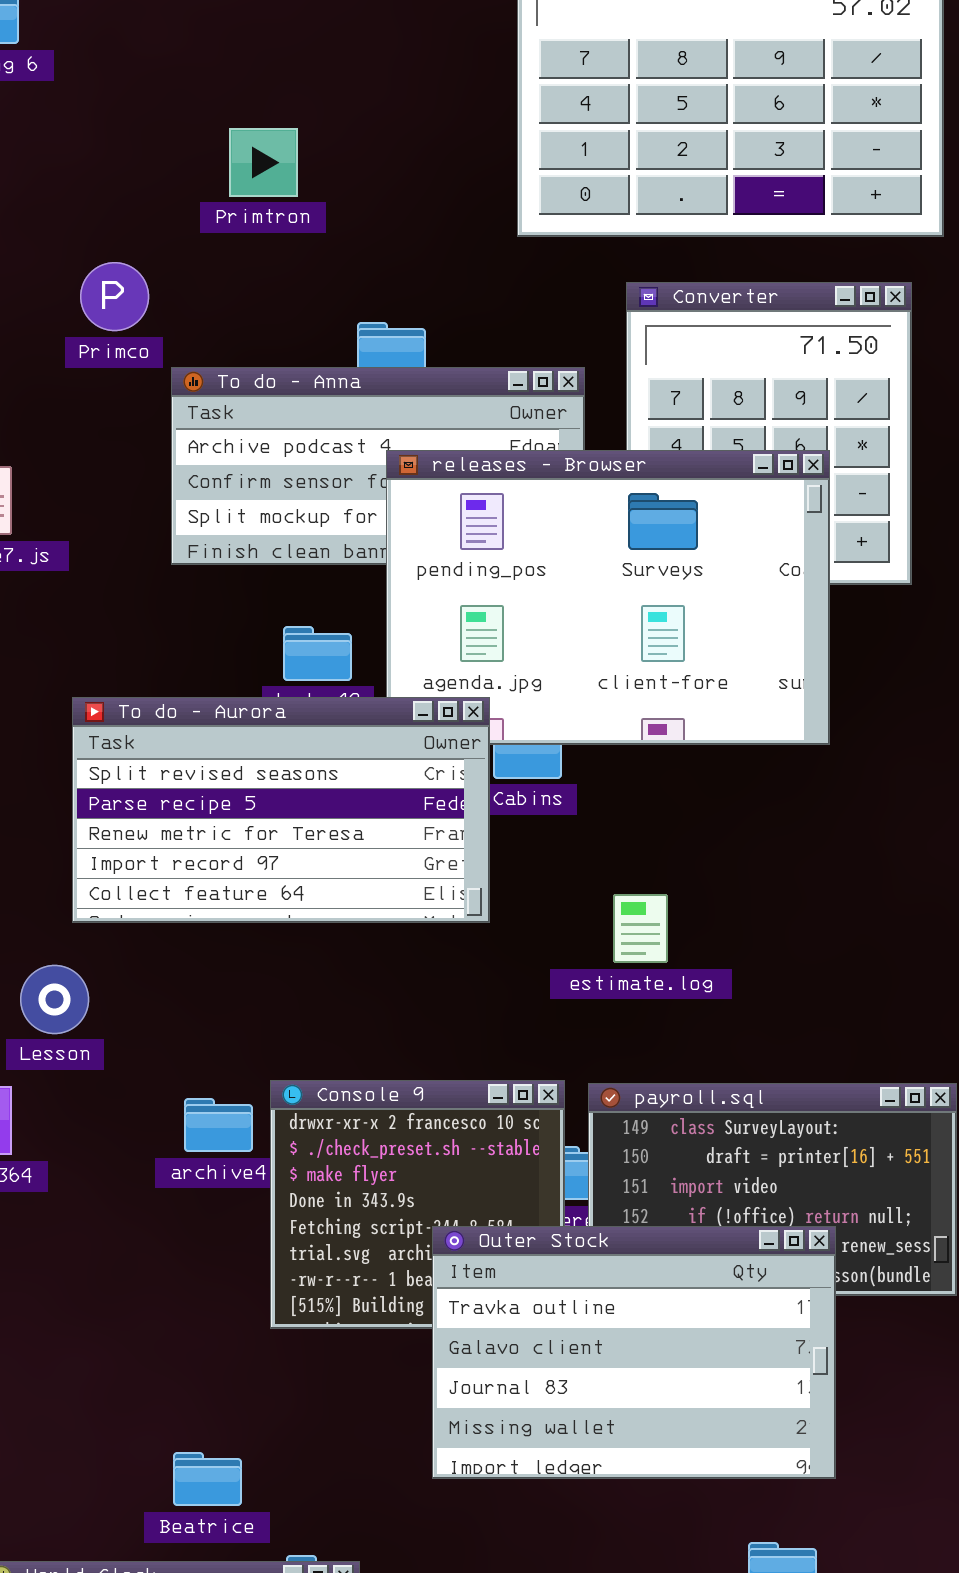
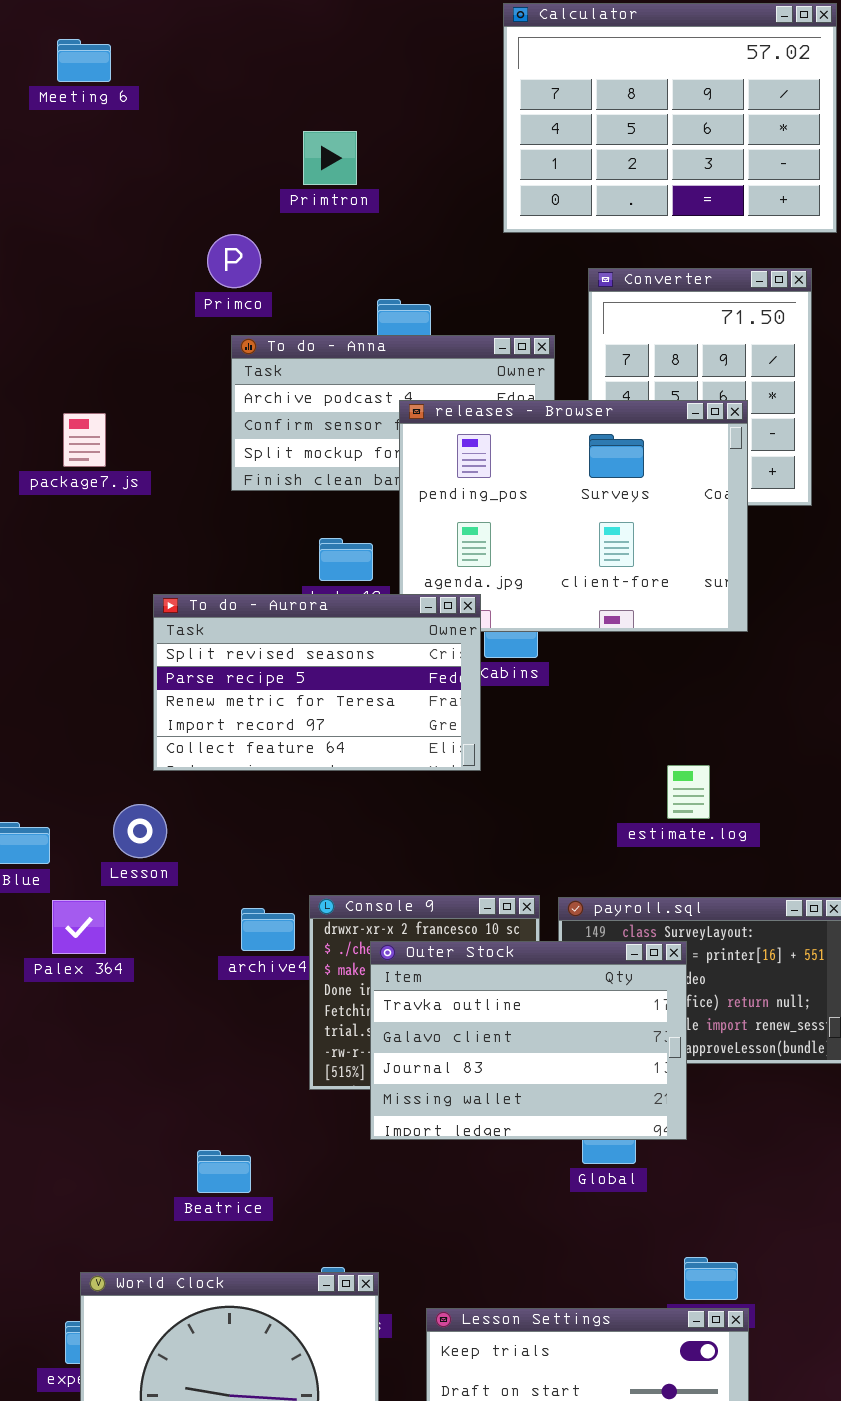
Primtron: [229,128,298,197] -> [303,131,357,185], moved
Primco: [80,262,149,331] -> [207,234,261,288], moved
estimate.log: [613,894,668,963] -> [667,765,710,819], moved
Outer Stock: [432,1226,836,1479] -> [370,941,687,1140], moved
Beatrice: [173,1452,242,1506] -> [197,1150,251,1193], moved

